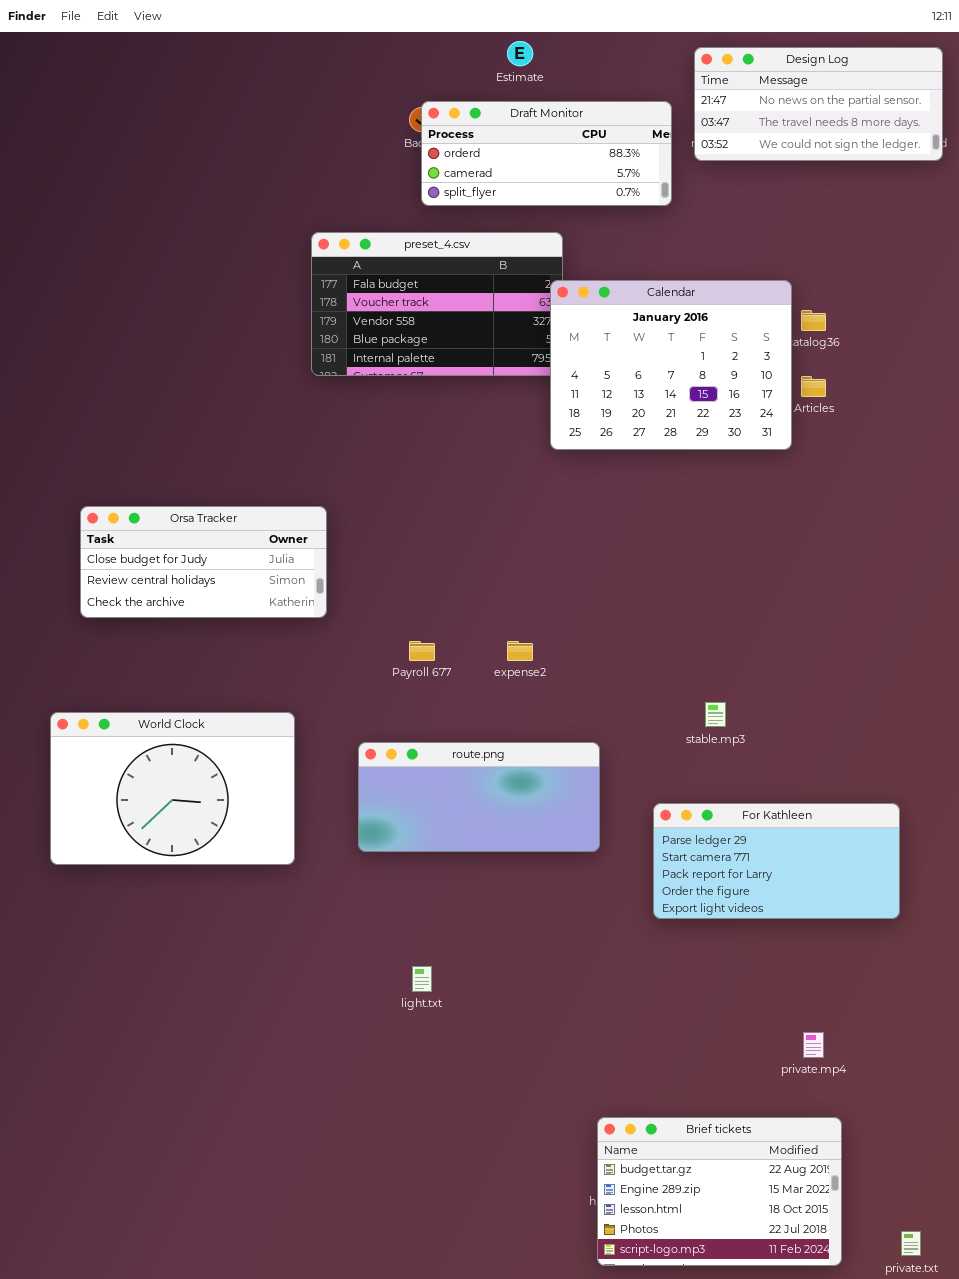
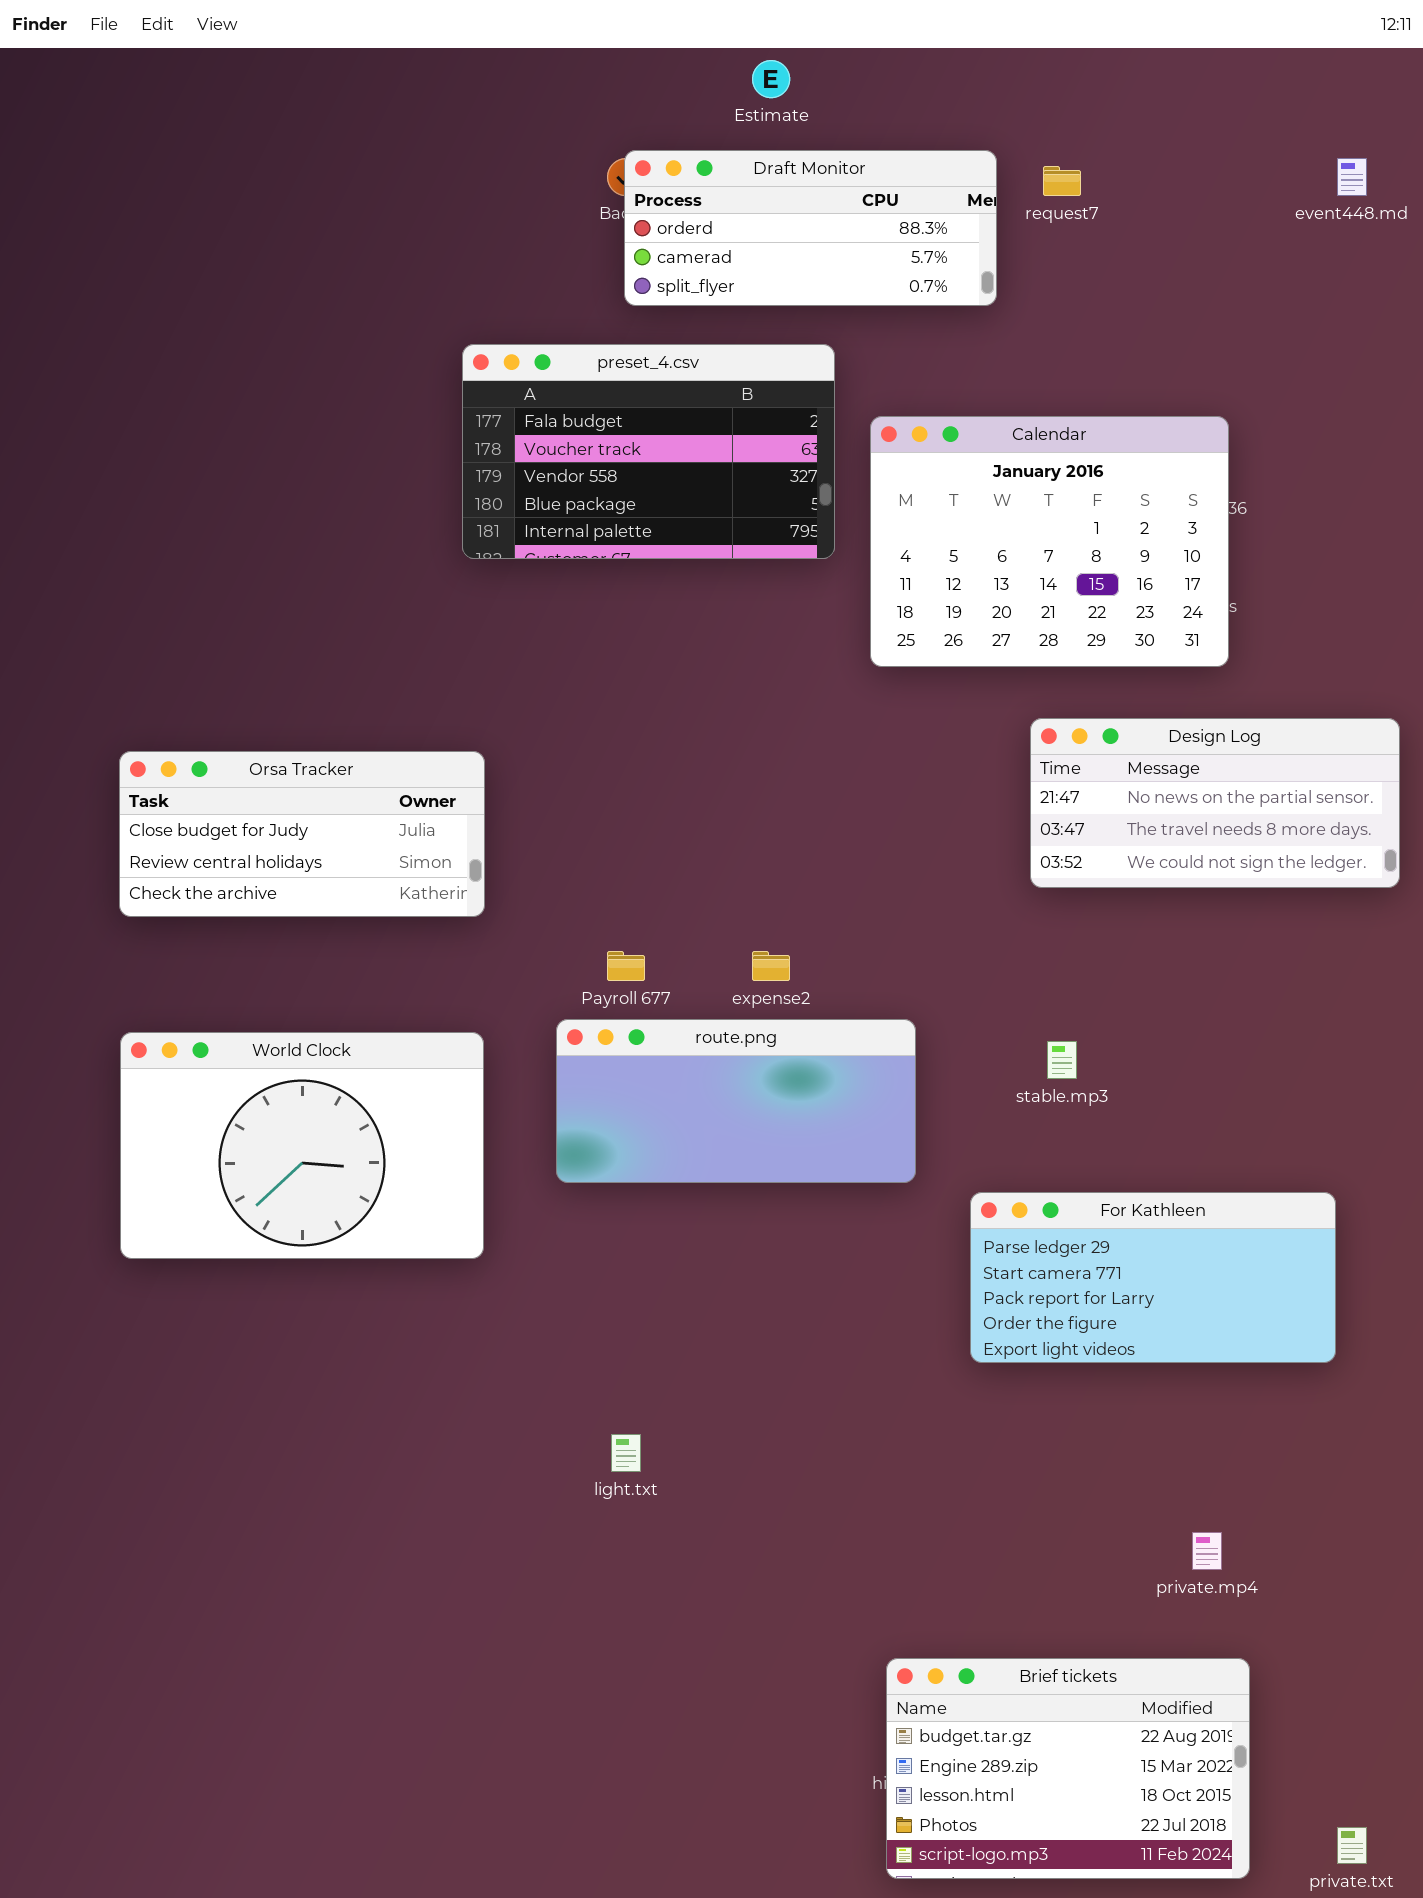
Design Log: [694,47,943,161] -> [1030,718,1400,888], moved
Calendar: [550,280,792,450] -> [870,416,1229,667], moved
World Clock: [50,712,295,865] -> [120,1032,484,1259], moved
route.png: [358,742,600,852] -> [556,1019,916,1183], moved

